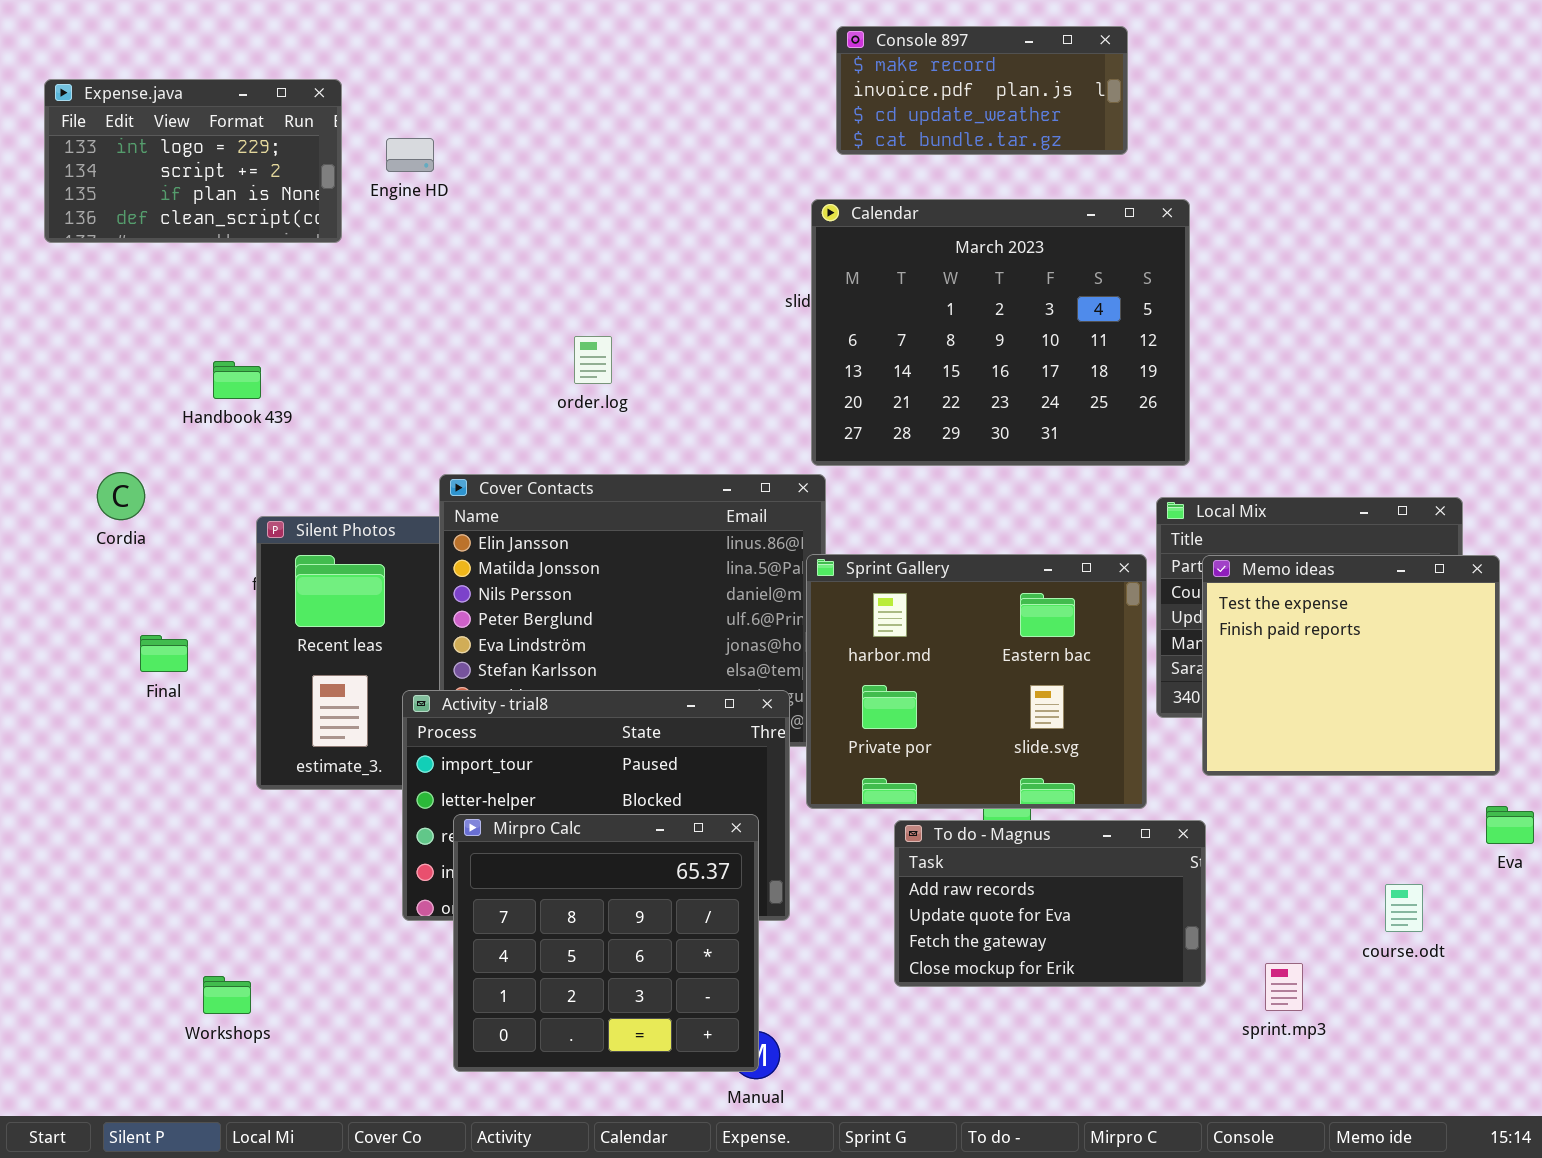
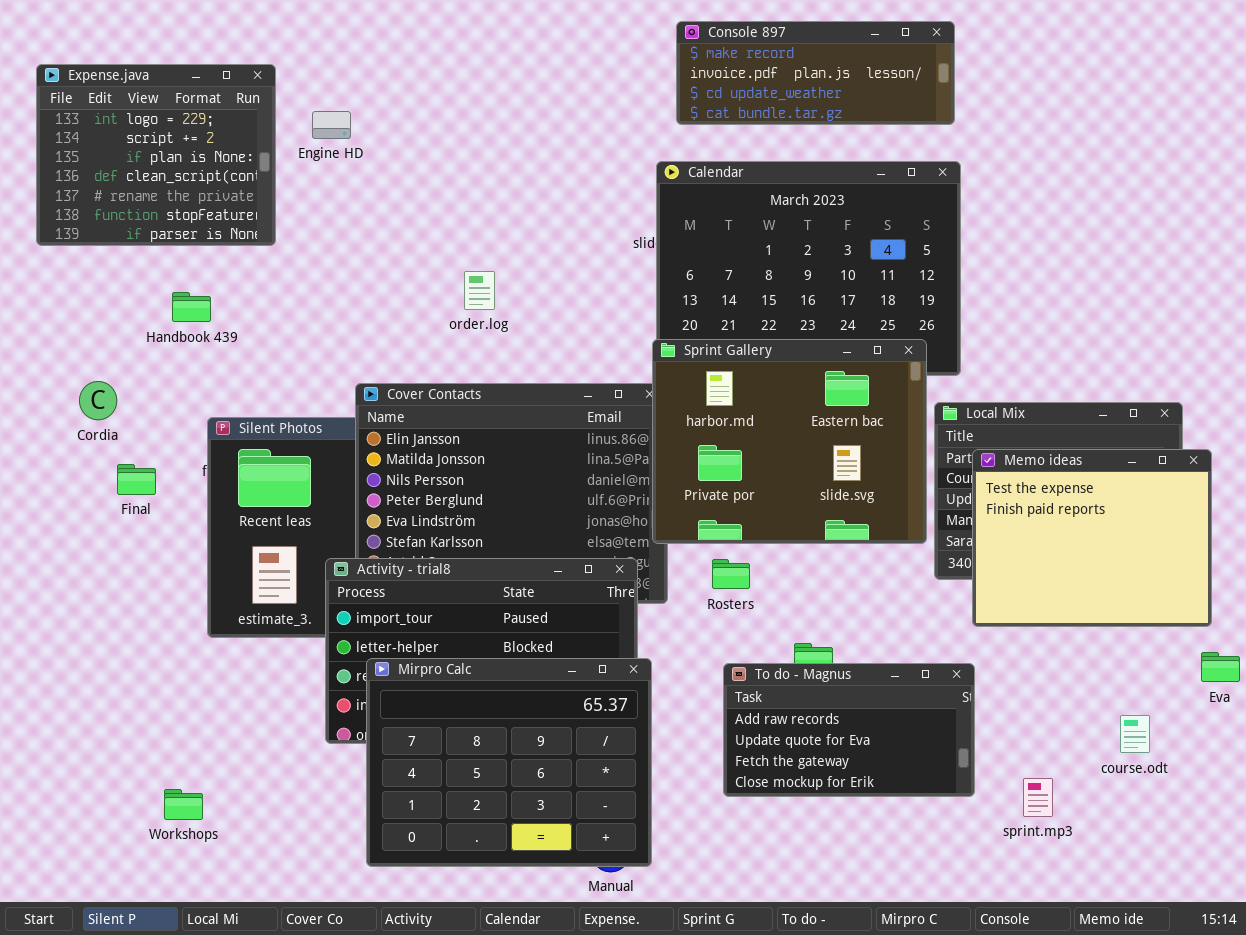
Console 897: [836,26,1128,155] -> [676,21,955,125], resized
Expense.java: [44,79,342,243] -> [36,64,276,246], resized
Sprint Gallery: [806,554,1147,809] -> [652,339,927,544], moved
Final: [140,635,188,672] -> [117,464,156,495], moved
Mirpro Calc: [453,814,759,1072] -> [366,658,652,867], resized

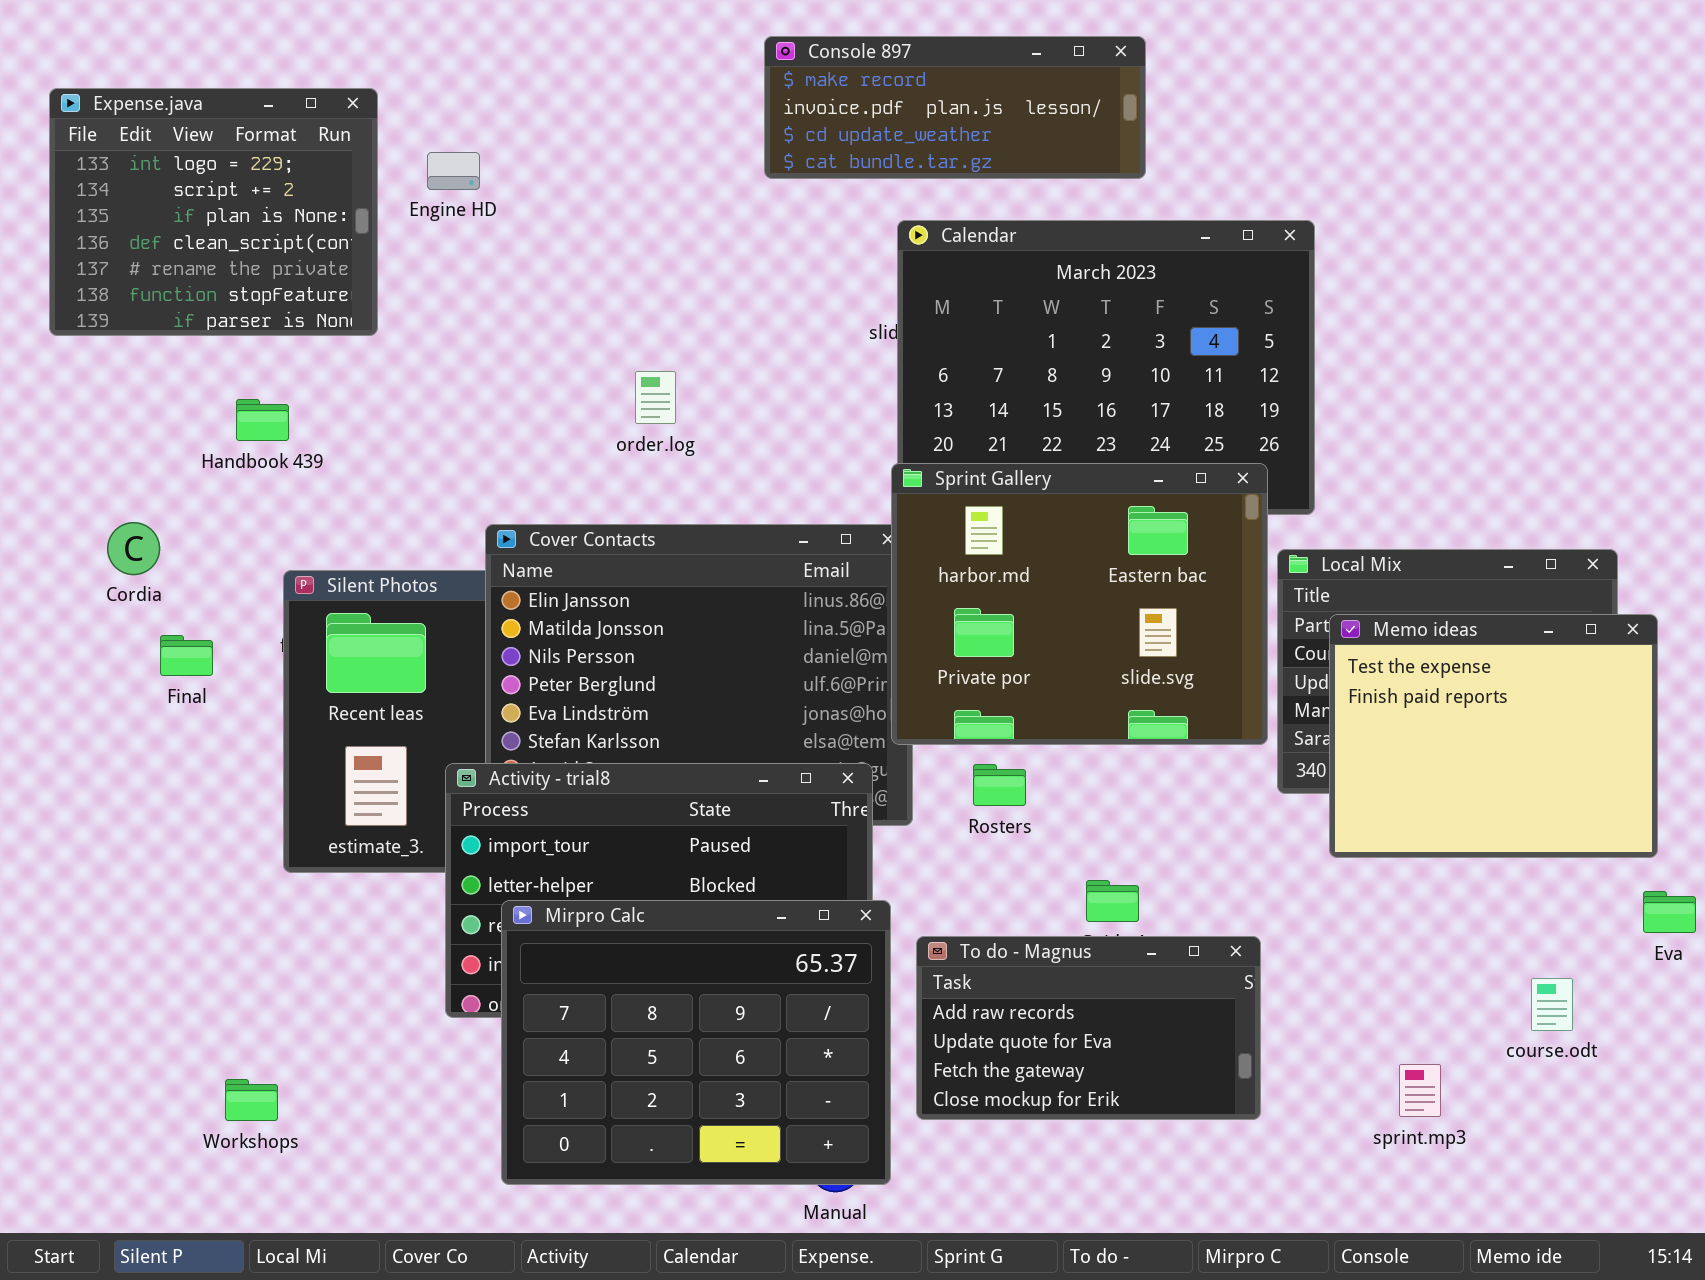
Console 897: [676,21,955,125] -> [764,36,1146,179], moved
To do - Magnus: [723,663,975,797] -> [916,936,1261,1120], moved

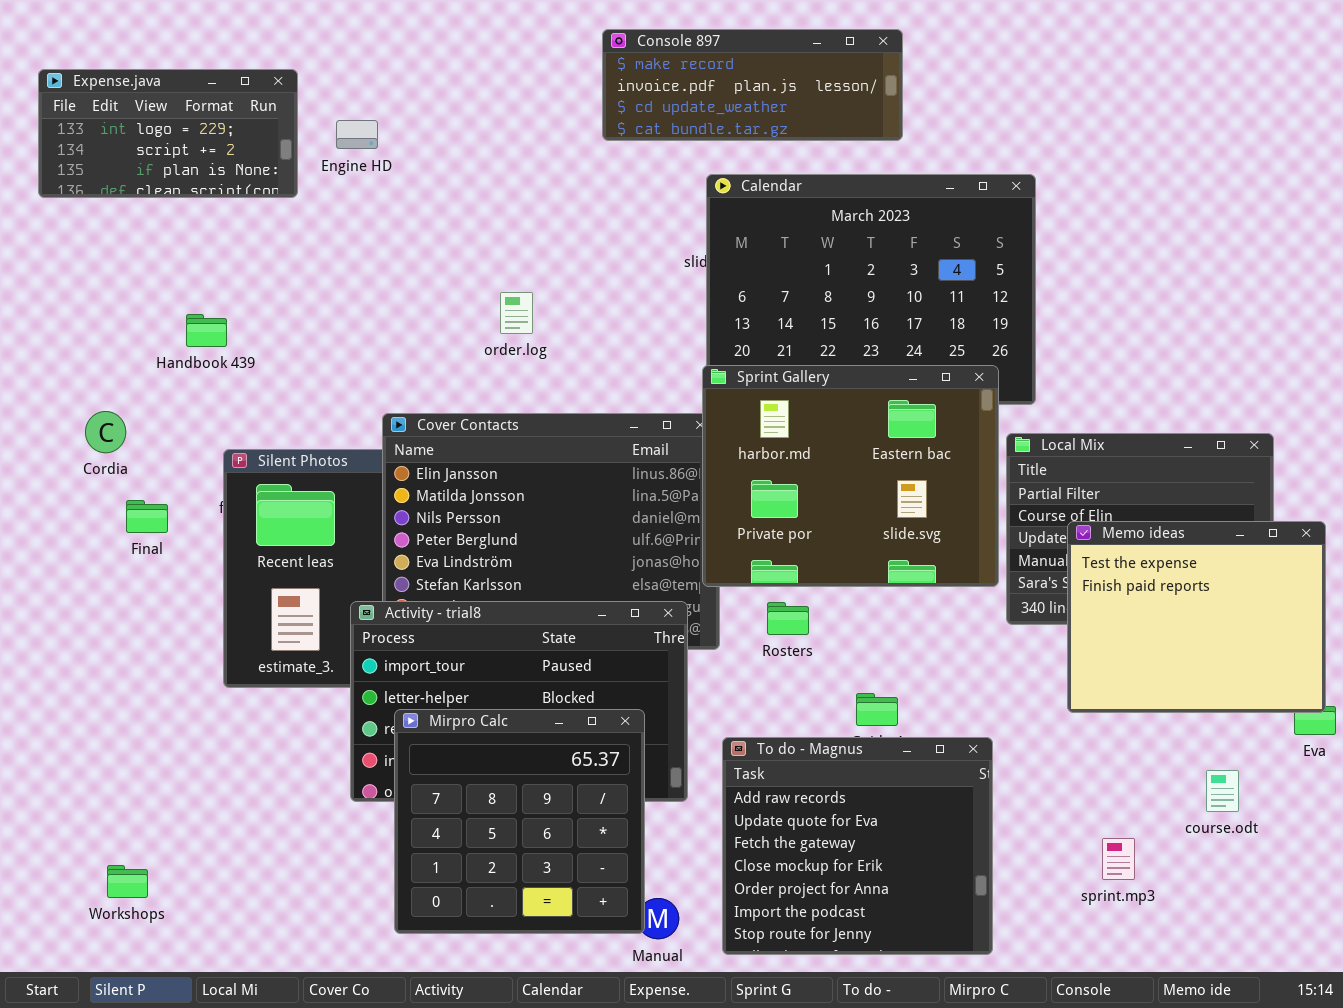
Expense.java: [49,88,378,336] -> [38,69,298,198], resized
Memo ideas: [1329,614,1658,858] -> [1067,521,1326,713], moved
Mirpro Calc: [501,900,891,1185] -> [394,709,645,934], resized
To do - Magnus: [916,936,1261,1120] -> [722,737,993,955], resized
Workshops: [225,1079,278,1121] -> [107,865,148,898], moved

